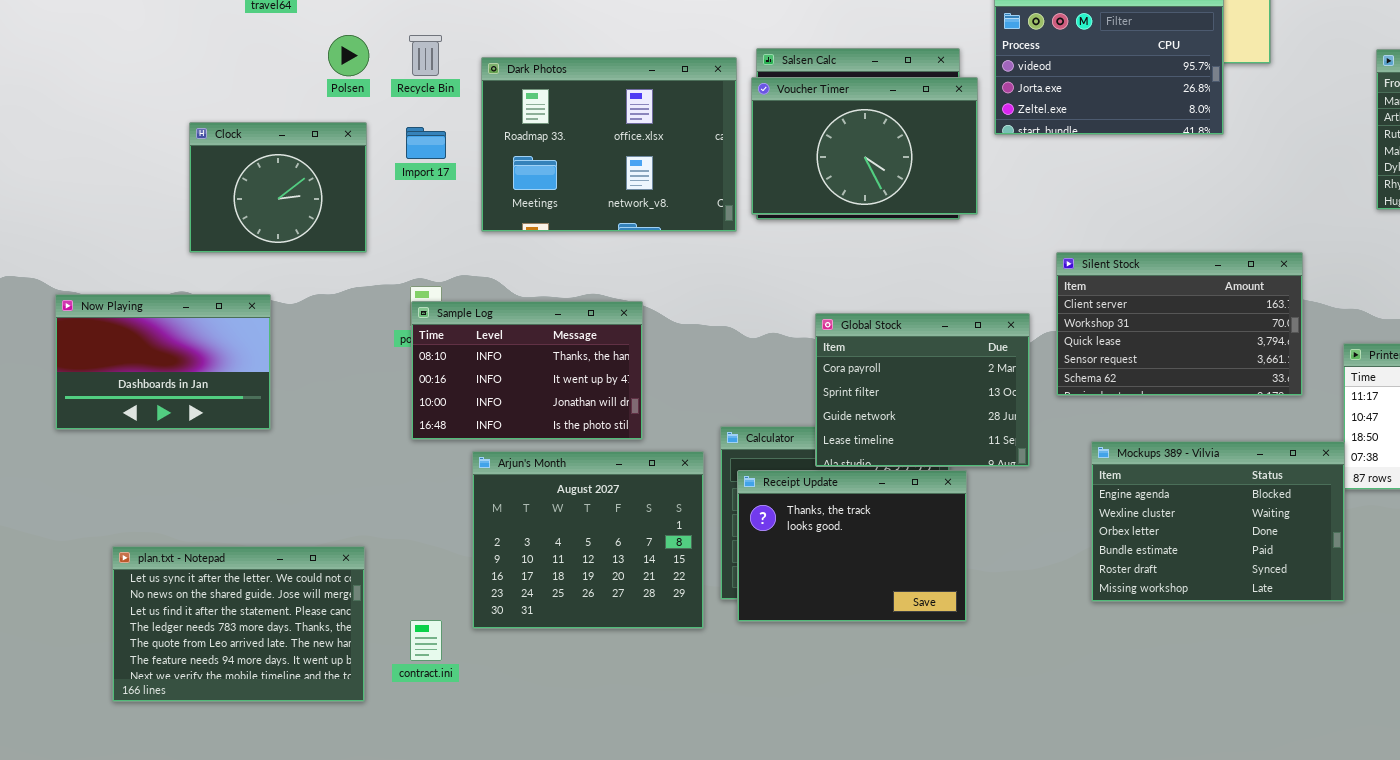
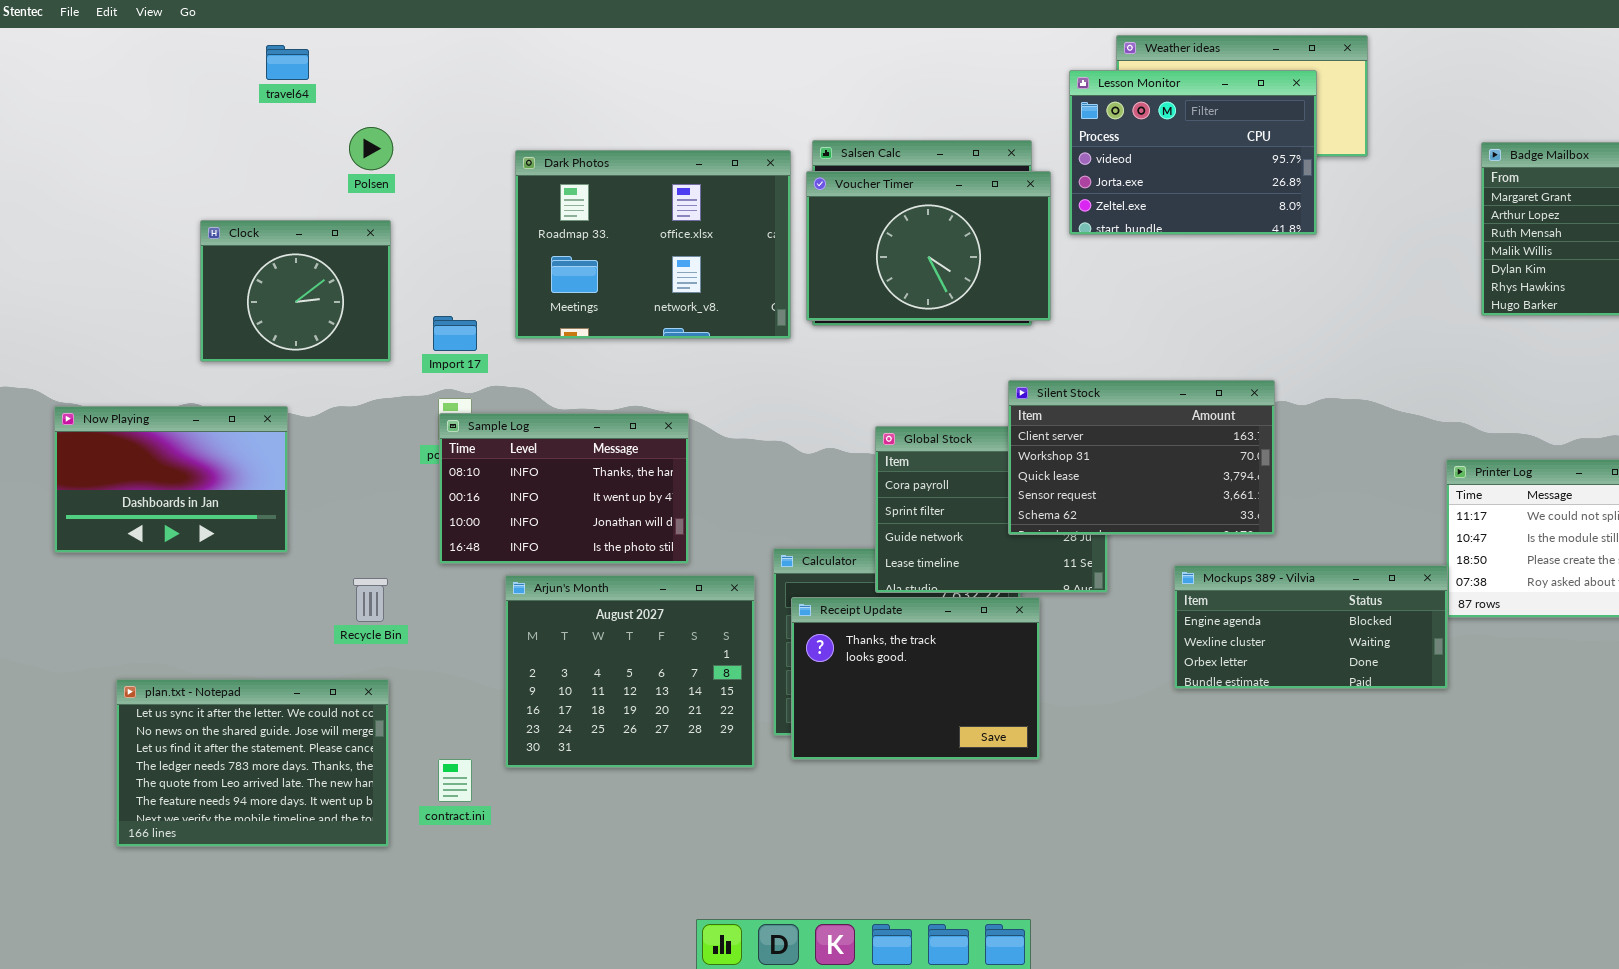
Recycle Bin: [409,35,442,76] -> [353,578,388,622], moved
Import 17: [406,127,446,159] -> [433,316,477,351], moved
Silent Stock: [1056,252,1303,396] -> [1008,380,1275,535], moved
Mockups 389 - Vilvia: [1091,441,1345,602] -> [1174,565,1448,689], resized

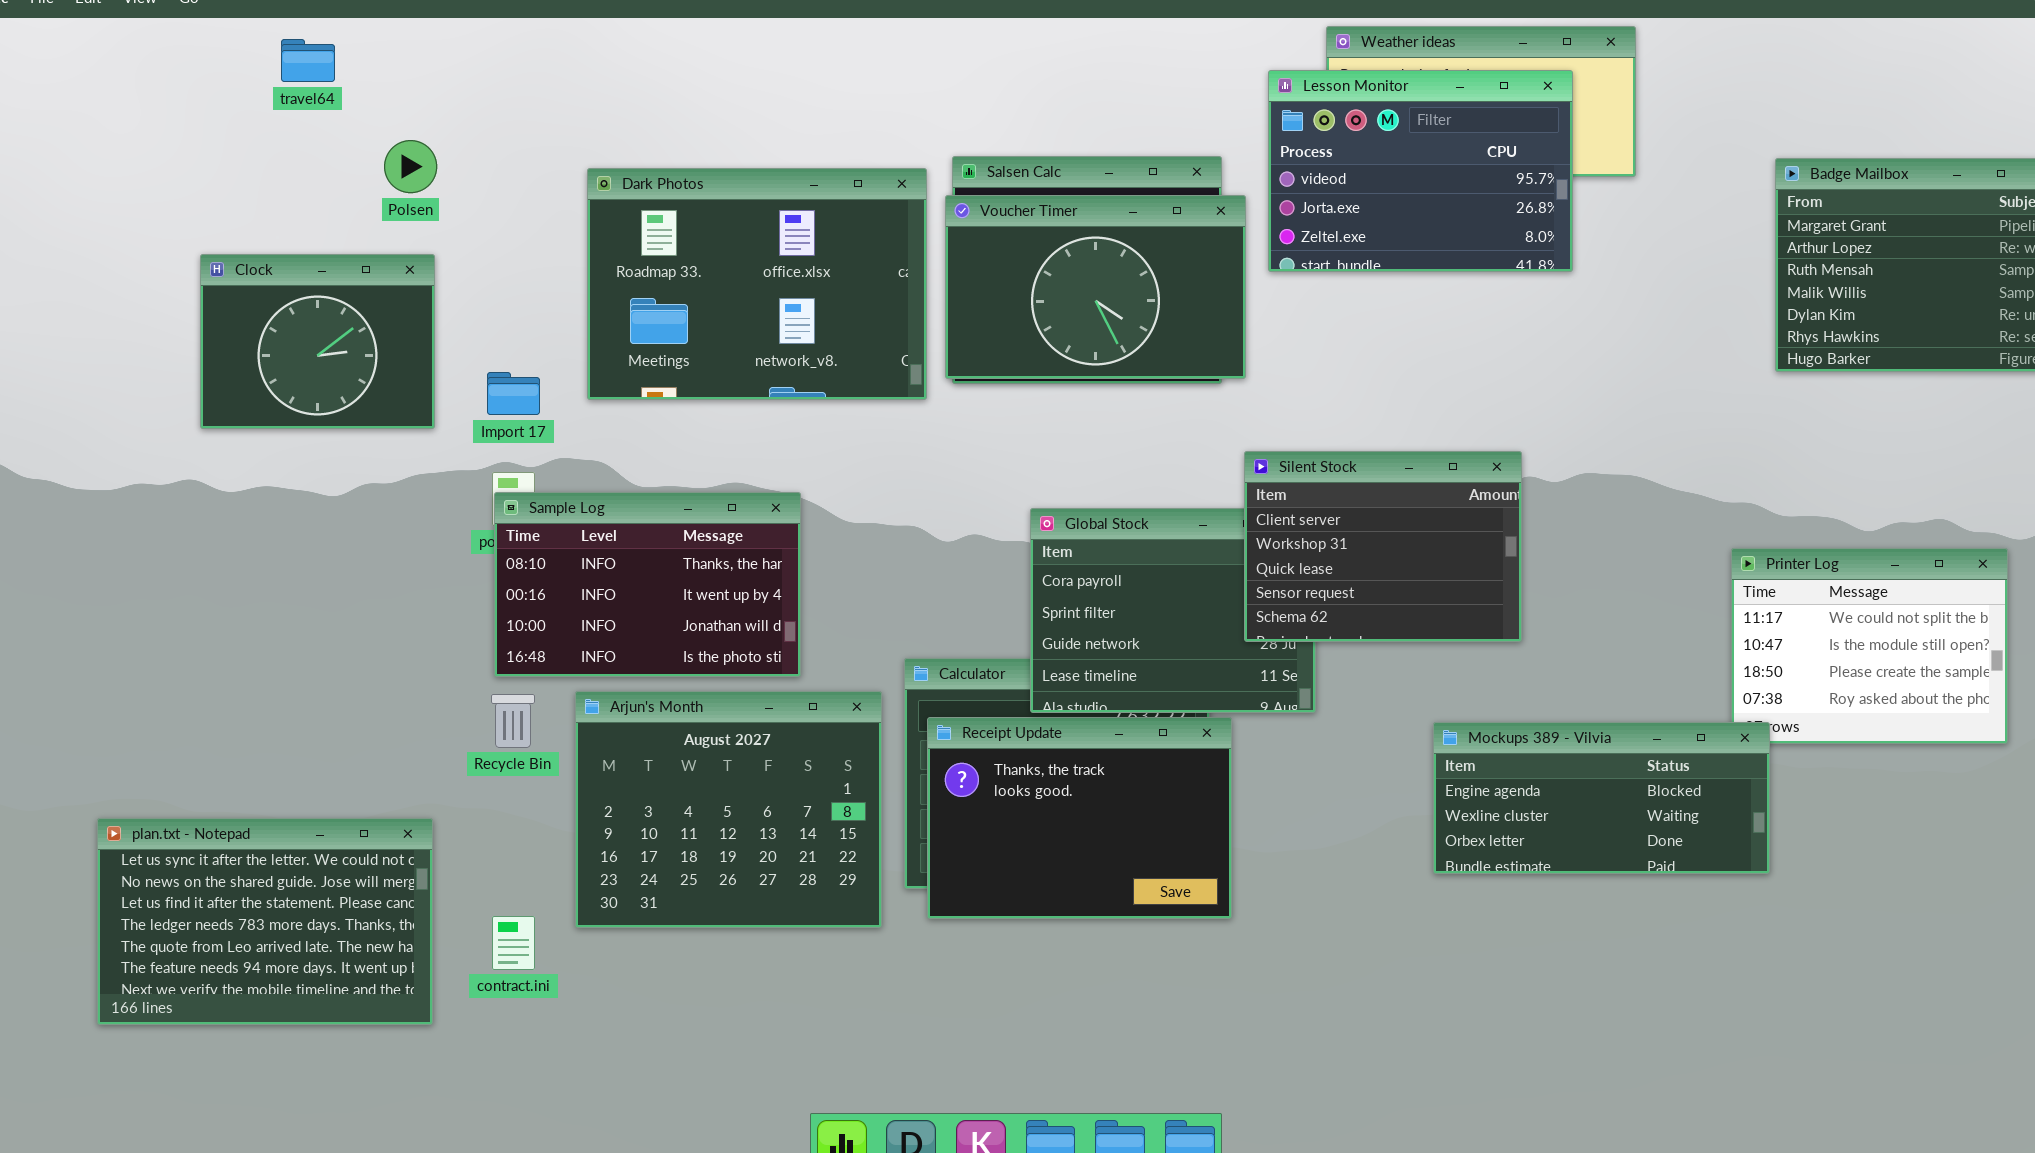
Silent Stock: [1008,380,1275,535] -> [1244,451,1522,642], resized
Now Playing: [54,406,288,553] -> none, closed
Mockups 389 - Vilvia: [1174,565,1448,689] -> [1433,722,1770,874], moved
Recycle Bin: [353,578,388,622] -> [491,694,535,748], moved

